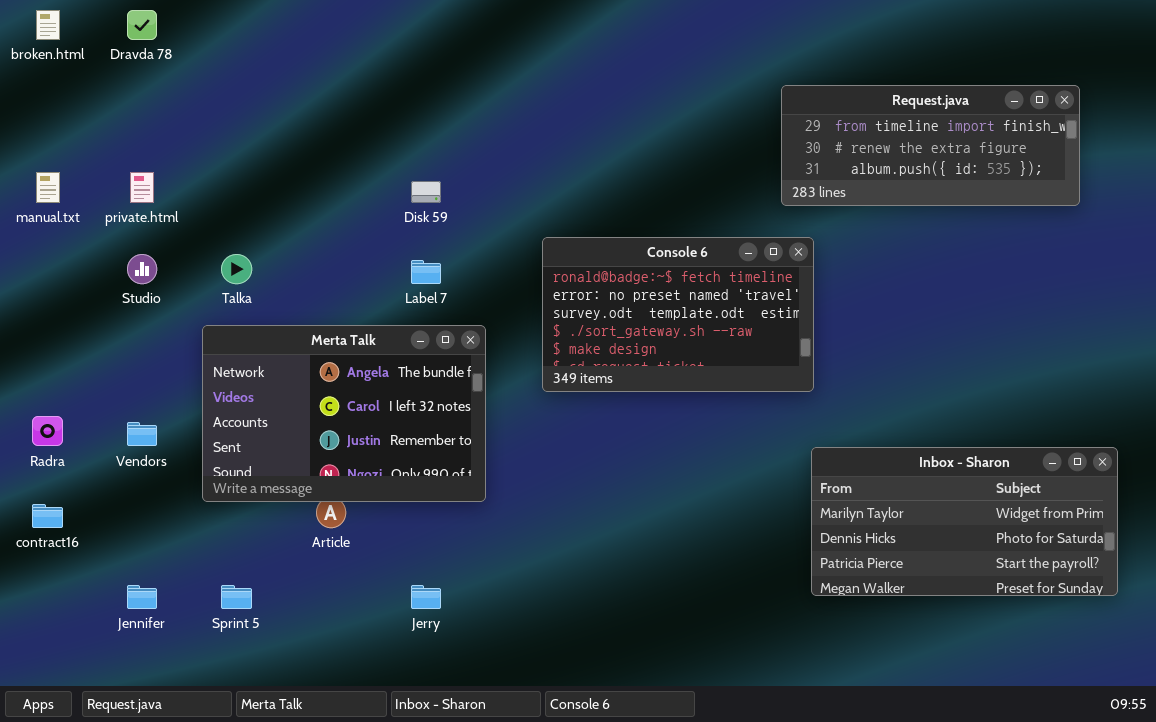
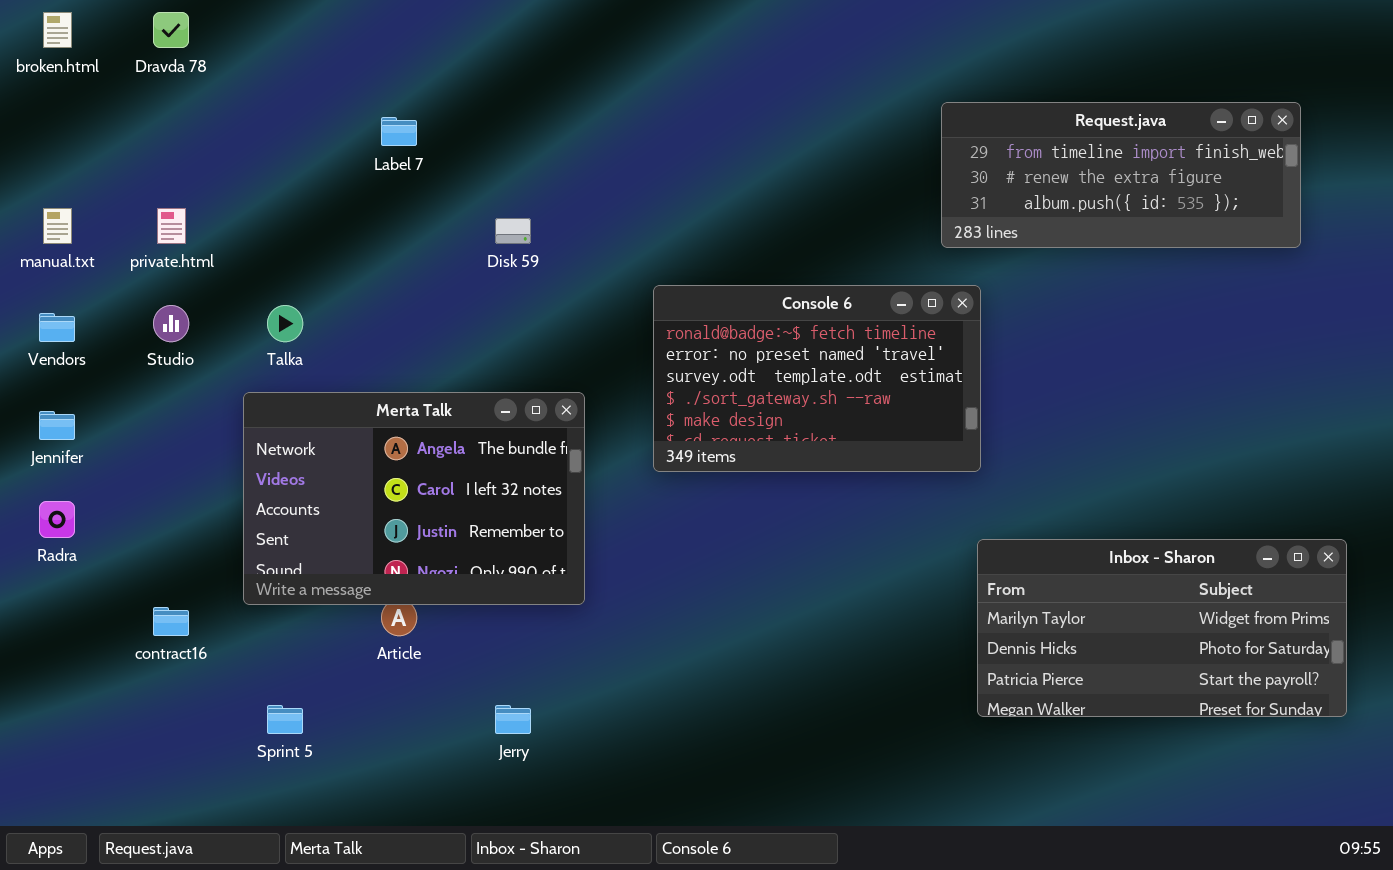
Label 7: [411,260,441,284] -> [381,117,417,146], moved
Vendors: [127,422,157,446] -> [39,313,75,342], moved
contract16: [32,504,63,528] -> [153,607,189,636], moved
Jennifer: [127,585,157,609] -> [39,411,75,440], moved

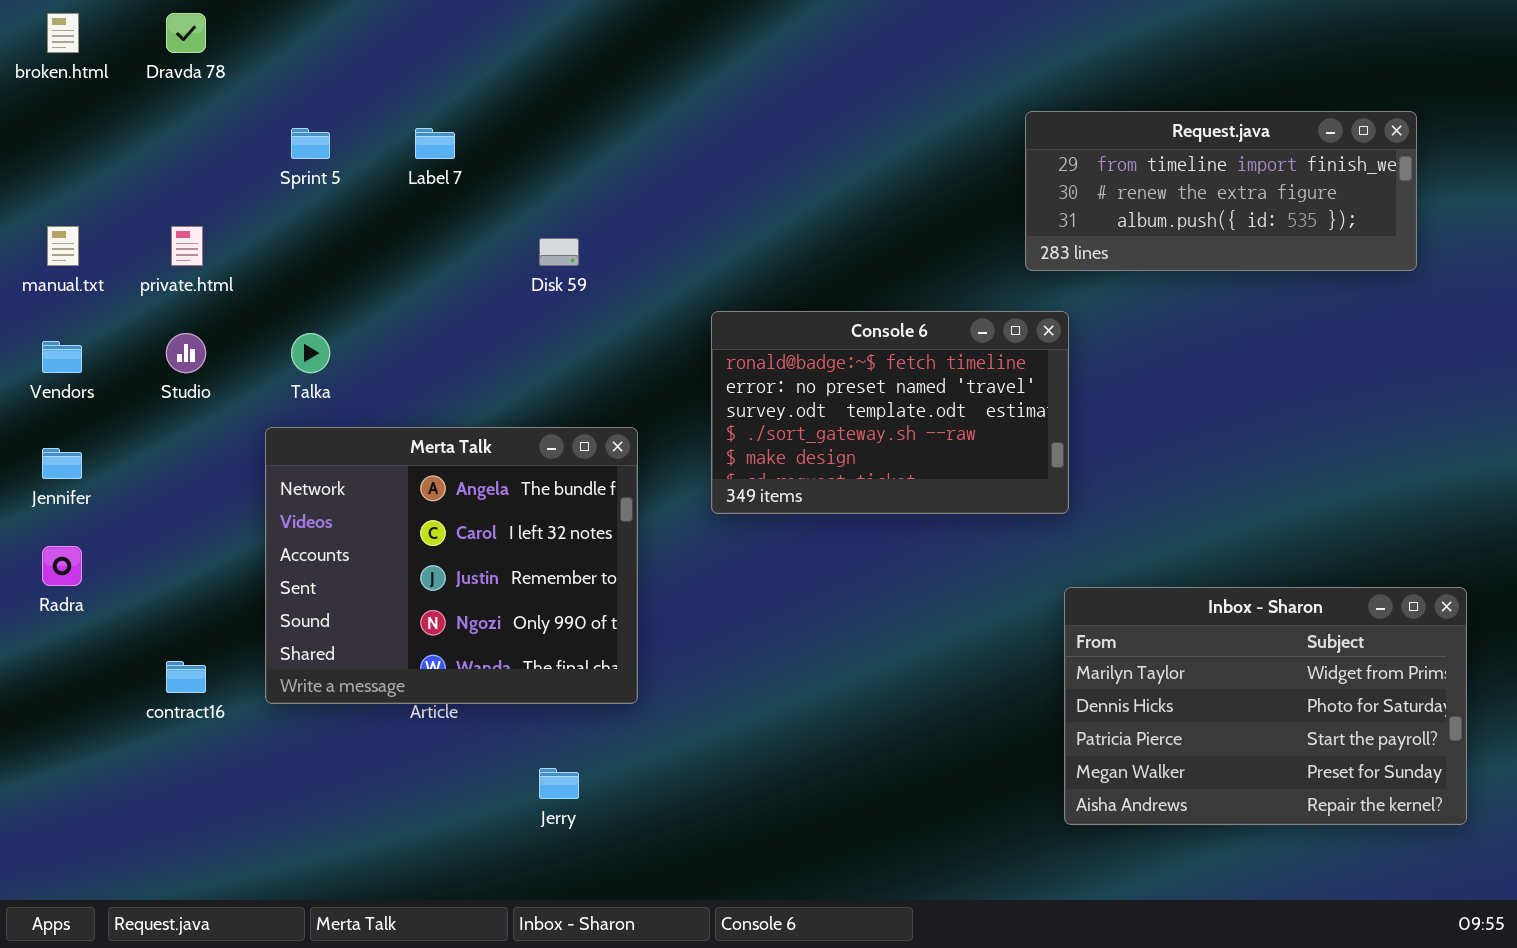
Merta Talk: [243,392,585,605] -> [265,427,638,704], resized
Inbox - Sharon: [977,539,1347,717] -> [1064,587,1467,825], resized
Sprint 5: [267,705,303,734] -> [291,128,330,159], moved

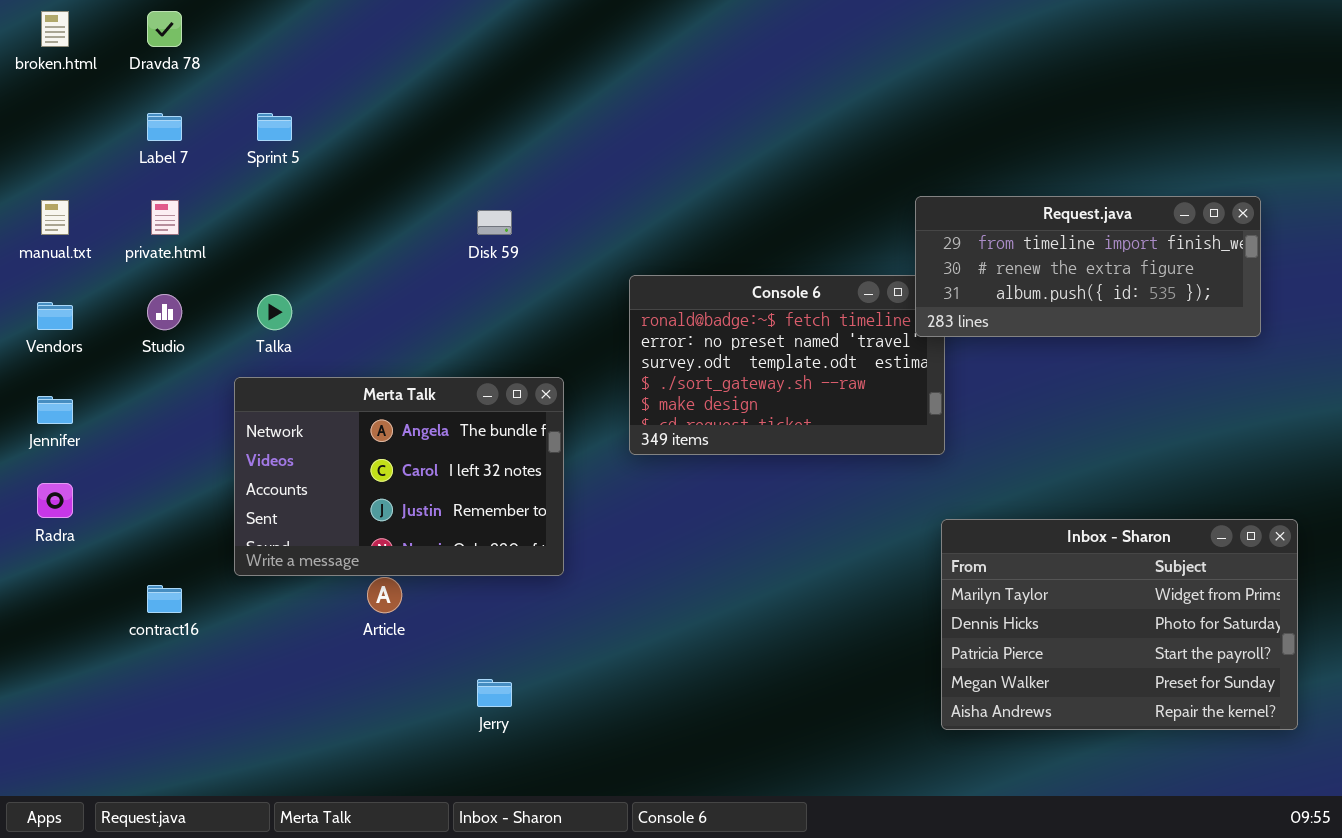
Request.java: [1025,111,1417,271] -> [915,196,1261,337], moved
Label 7: [415,128,455,159] -> [147,113,182,141], moved
Merta Talk: [265,427,638,704] -> [234,377,564,576], resized

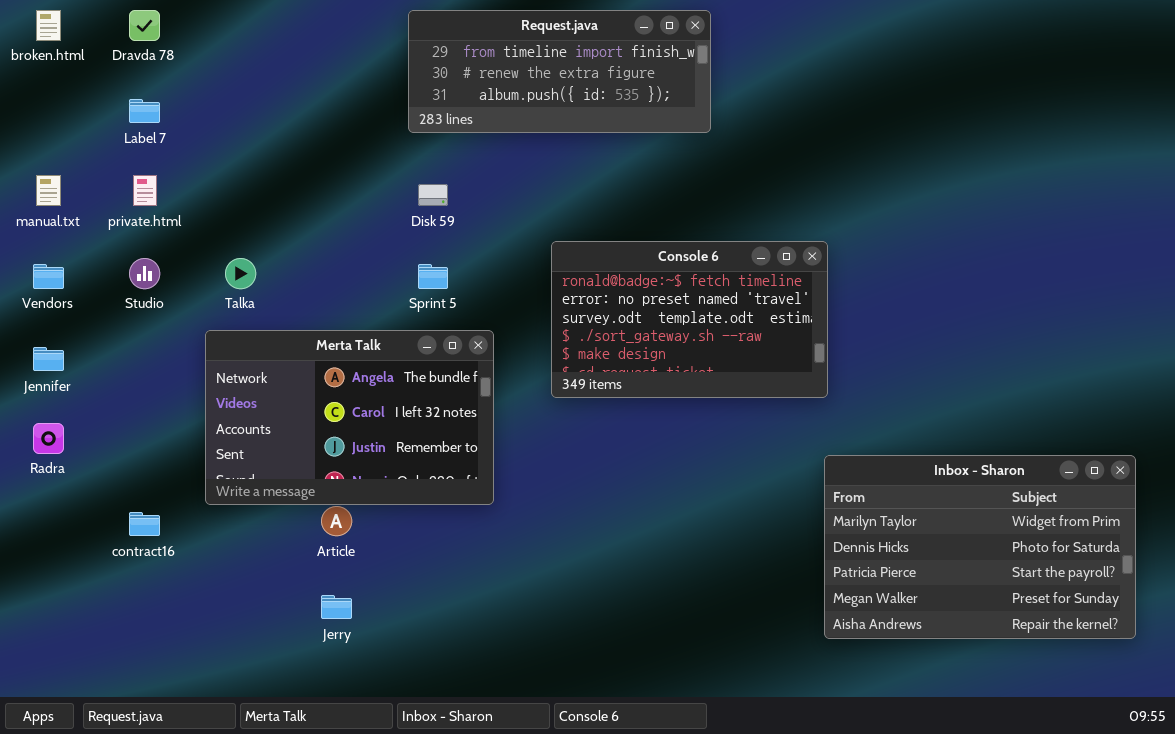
Sprint 5: [257,113,292,141] -> [418,264,448,289], moved
Request.java: [915,196,1261,337] -> [408,10,711,133], moved
Jerry: [477,679,512,707] -> [321,595,352,619], moved

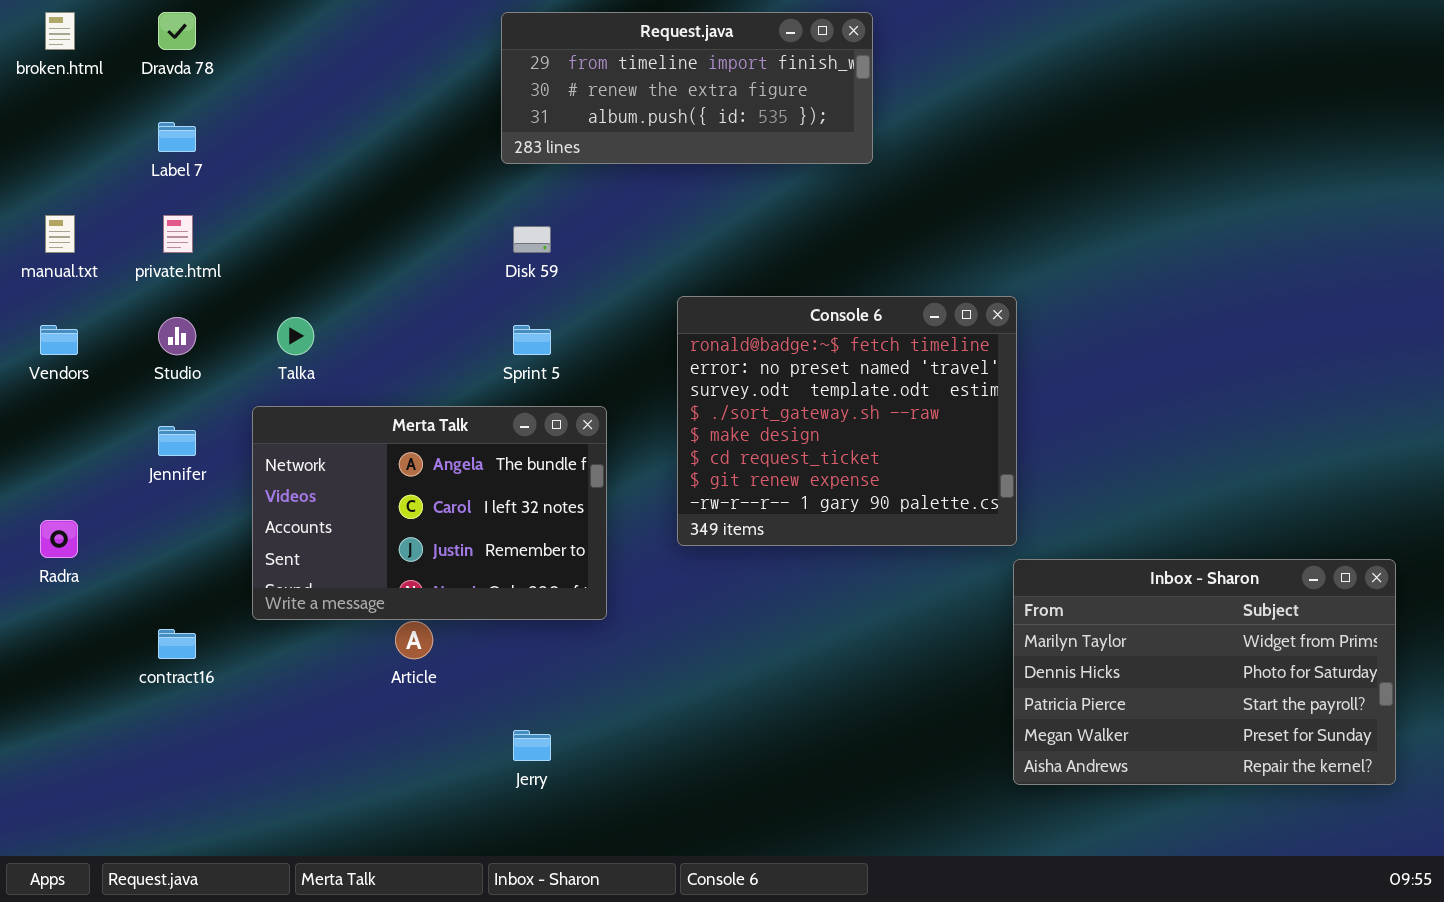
Console 6: [551,241,828,398] -> [677,296,1017,546], resized
Jennifer: [33,347,64,371] -> [158,426,196,456], moved
Jerry: [321,595,352,619] -> [513,730,551,761], moved

